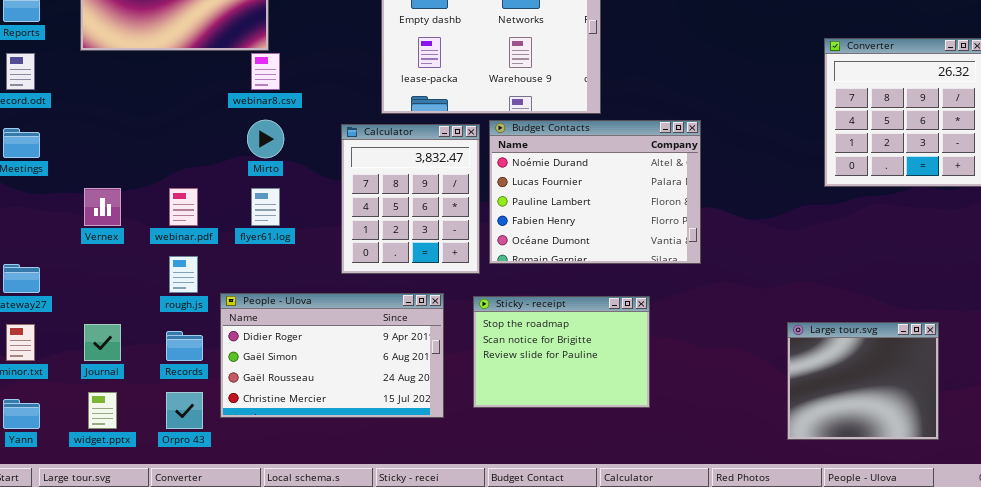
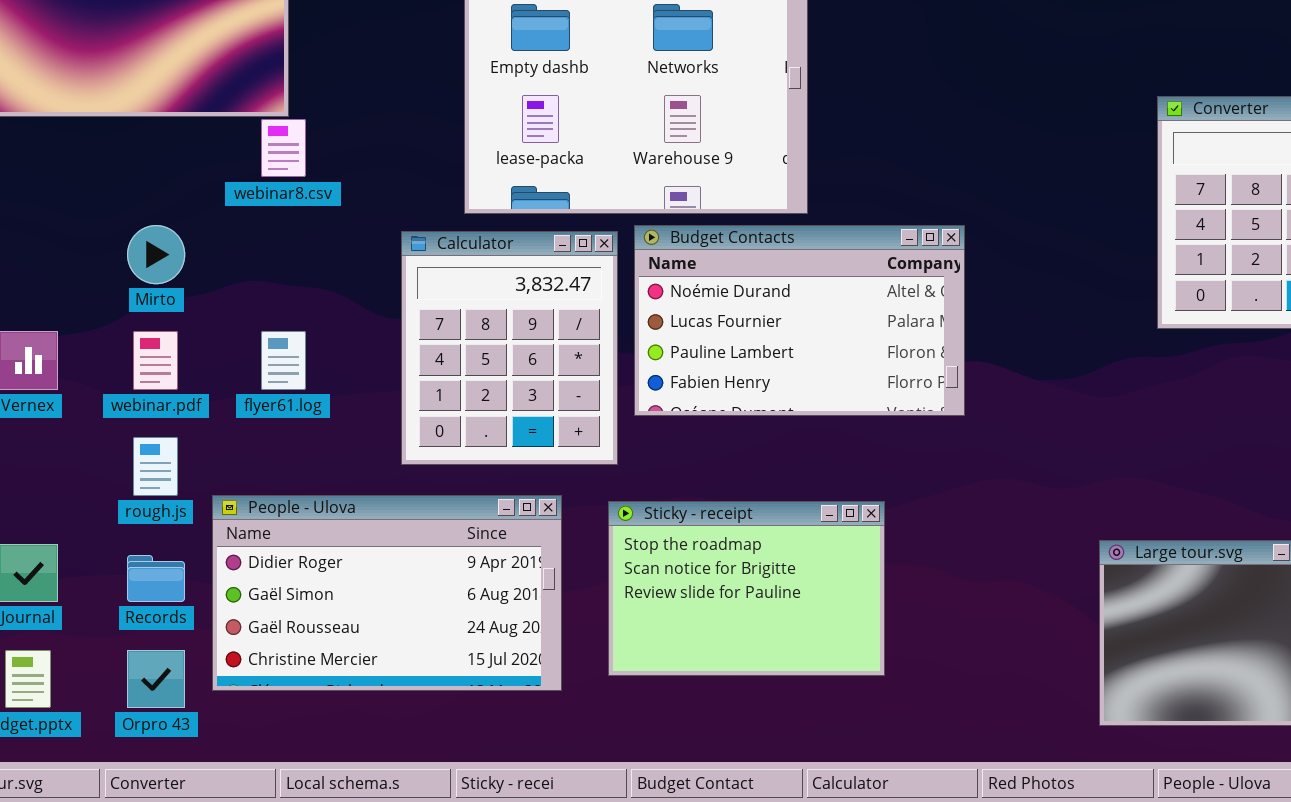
Mirto: [247,120,284,158] -> [127,225,185,284], moved
Budget Contacts: [489,120,701,264] -> [634,225,965,416], resized

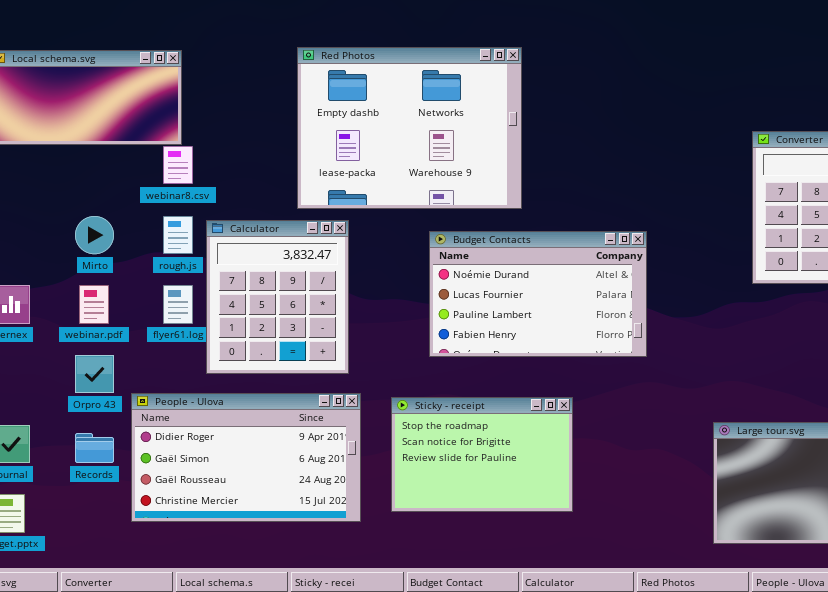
Budget Contacts: [634,225,965,416] -> [429,231,647,357], moved
Calculator: [401,231,618,465] -> [206,220,349,374], moved
rough.js: [133,437,178,496] -> [163,216,193,254], moved
Orpro 43: [127,650,185,708] -> [75,355,114,393], moved

